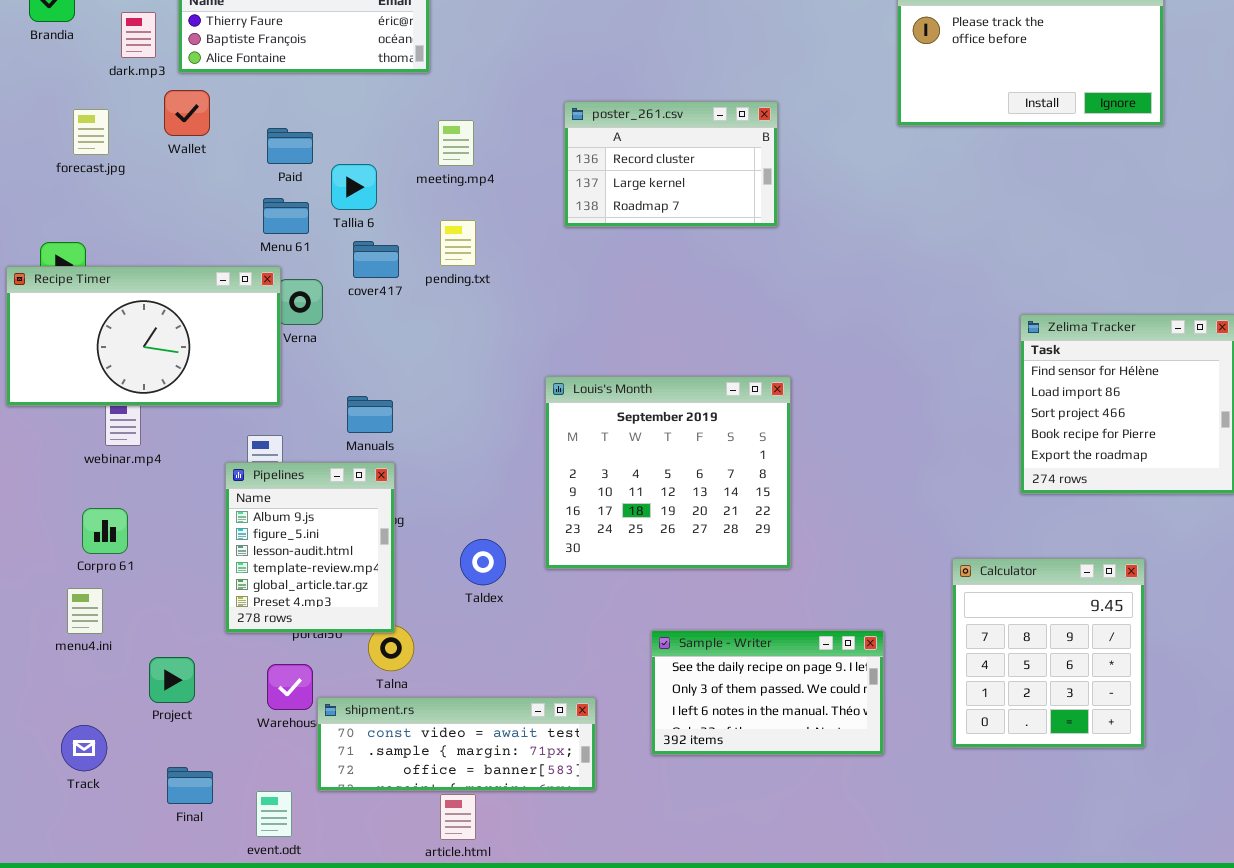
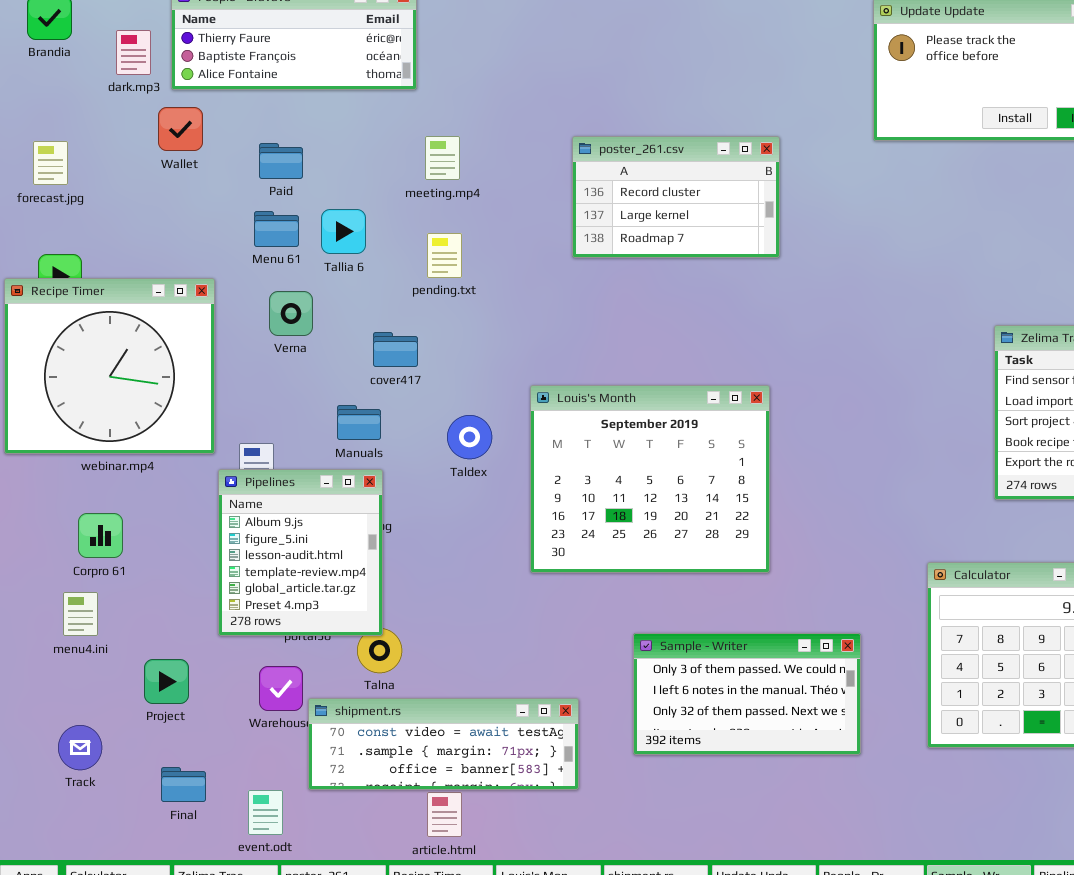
poster_261.csv: [564,101,778,227] -> [572,136,780,258], moved
forecast.jpg: [73,109,109,155] -> [33,141,68,185], moved
Tallia 6: [331,164,377,210] -> [321,209,366,254], moved
cover417: [353,241,399,278] -> [373,332,418,367], moved
Recipe Timer: [6,266,281,406] -> [4,278,215,454], resized
Taldex: [460,539,506,585] -> [447,415,492,459], moved
Sample - Writer: [651,630,884,755] -> [633,633,861,755], scrolled down 1 row

